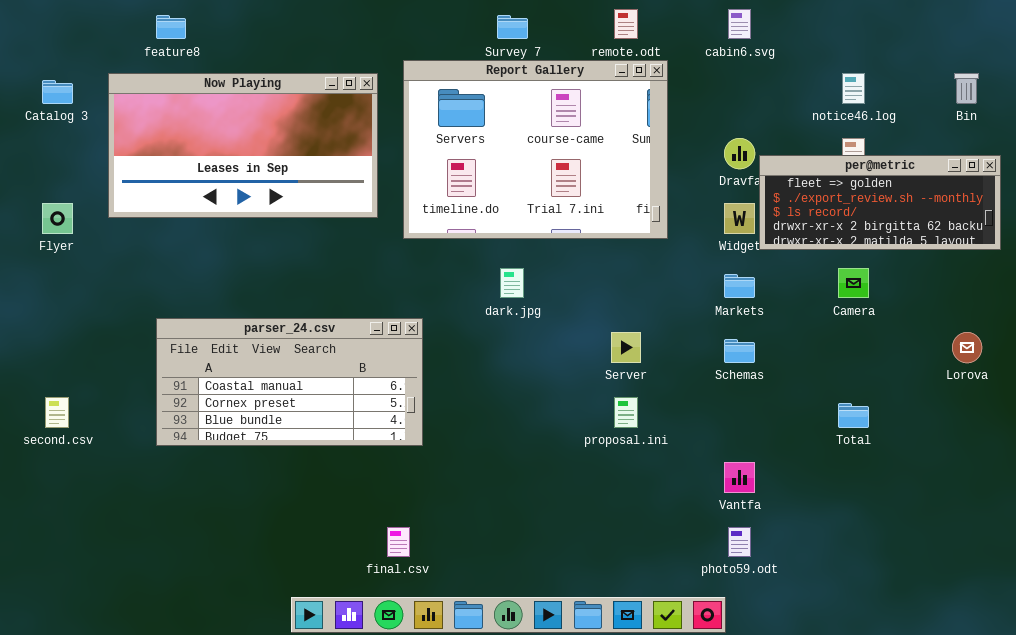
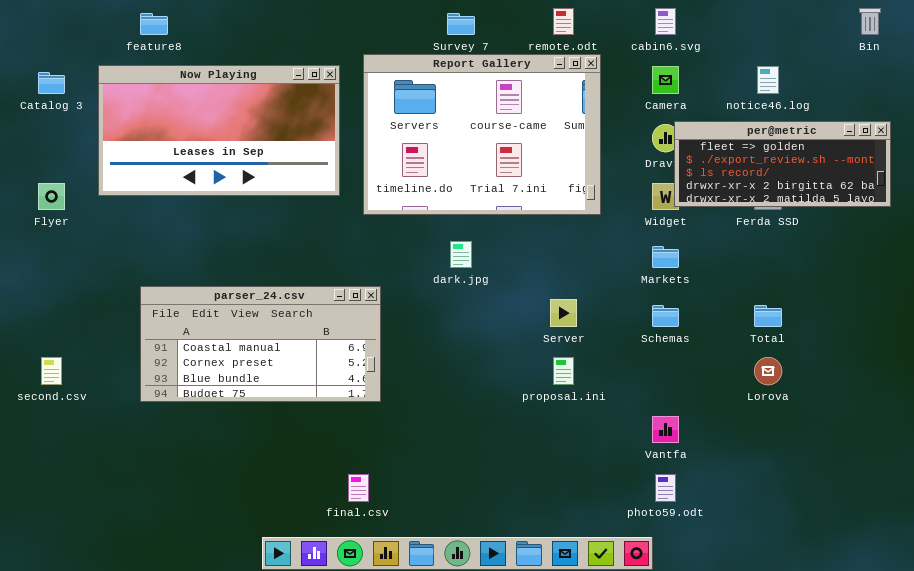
Bin: [954,73,979,104] -> [859,8,881,35], moved
per@metric: [759,155,1001,250] -> [674,121,891,207], moved
Camera: [838,268,869,298] -> [652,66,679,94], moved
Lorova: [952,332,982,363] -> [754,357,782,385], moved
Total: [838,403,869,428] -> [754,305,782,327], moved

